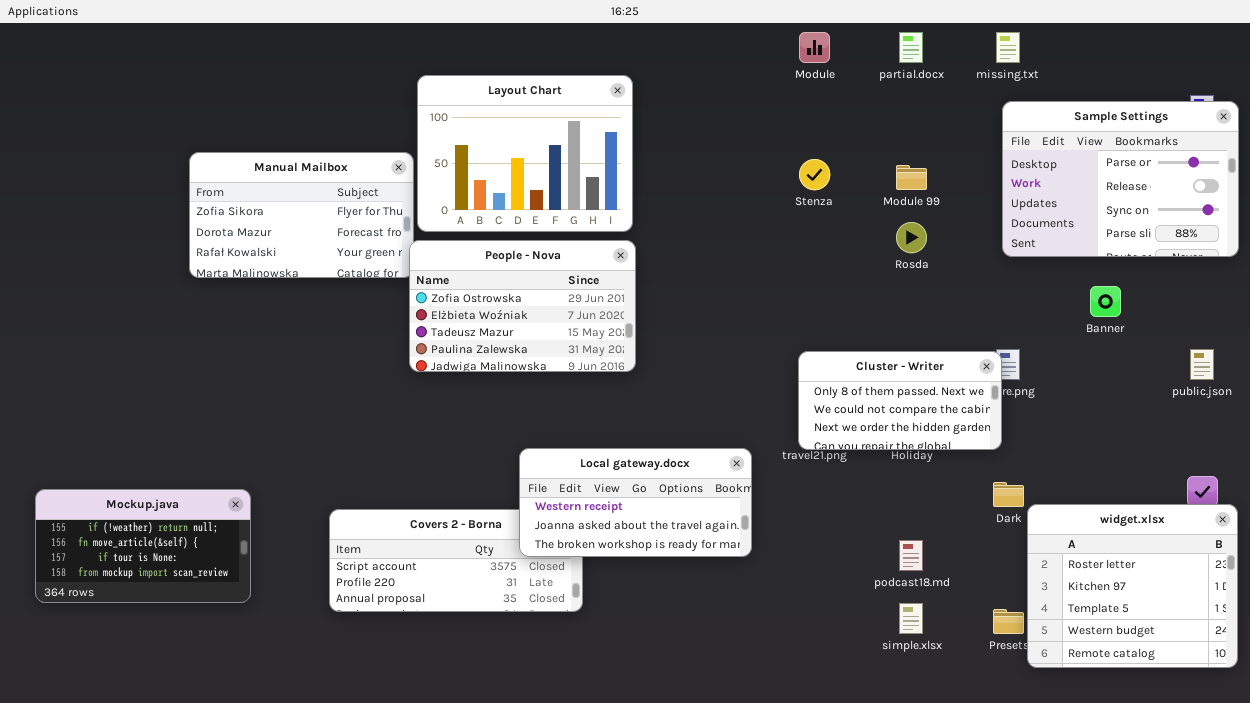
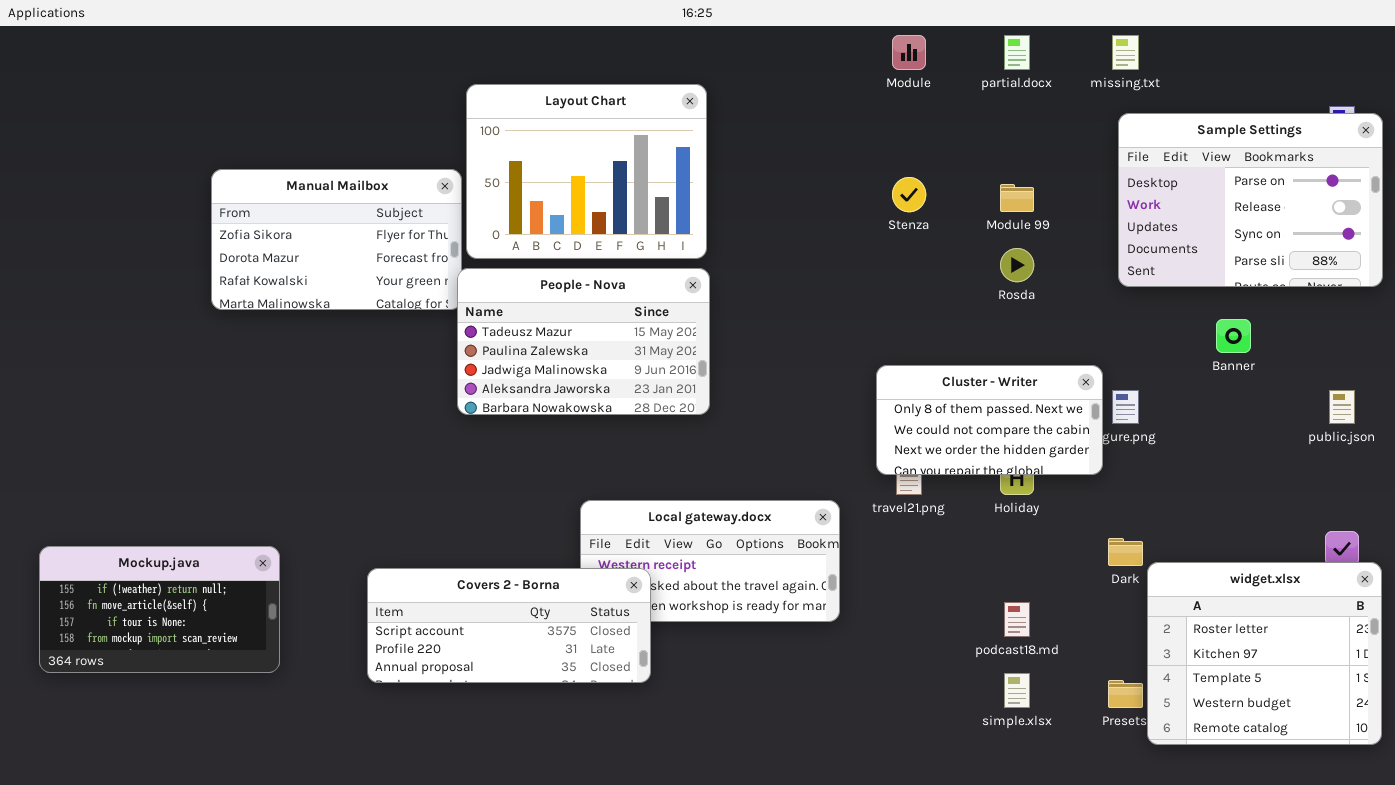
People - Nova: [409,240,636,372] -> [457,268,710,415], scrolled down 2 rows
Cluster - Writer: [798,351,1002,450] -> [876,365,1103,475], moved
Covers 2 - Borna: [329,509,583,612] -> [367,568,651,683], raised

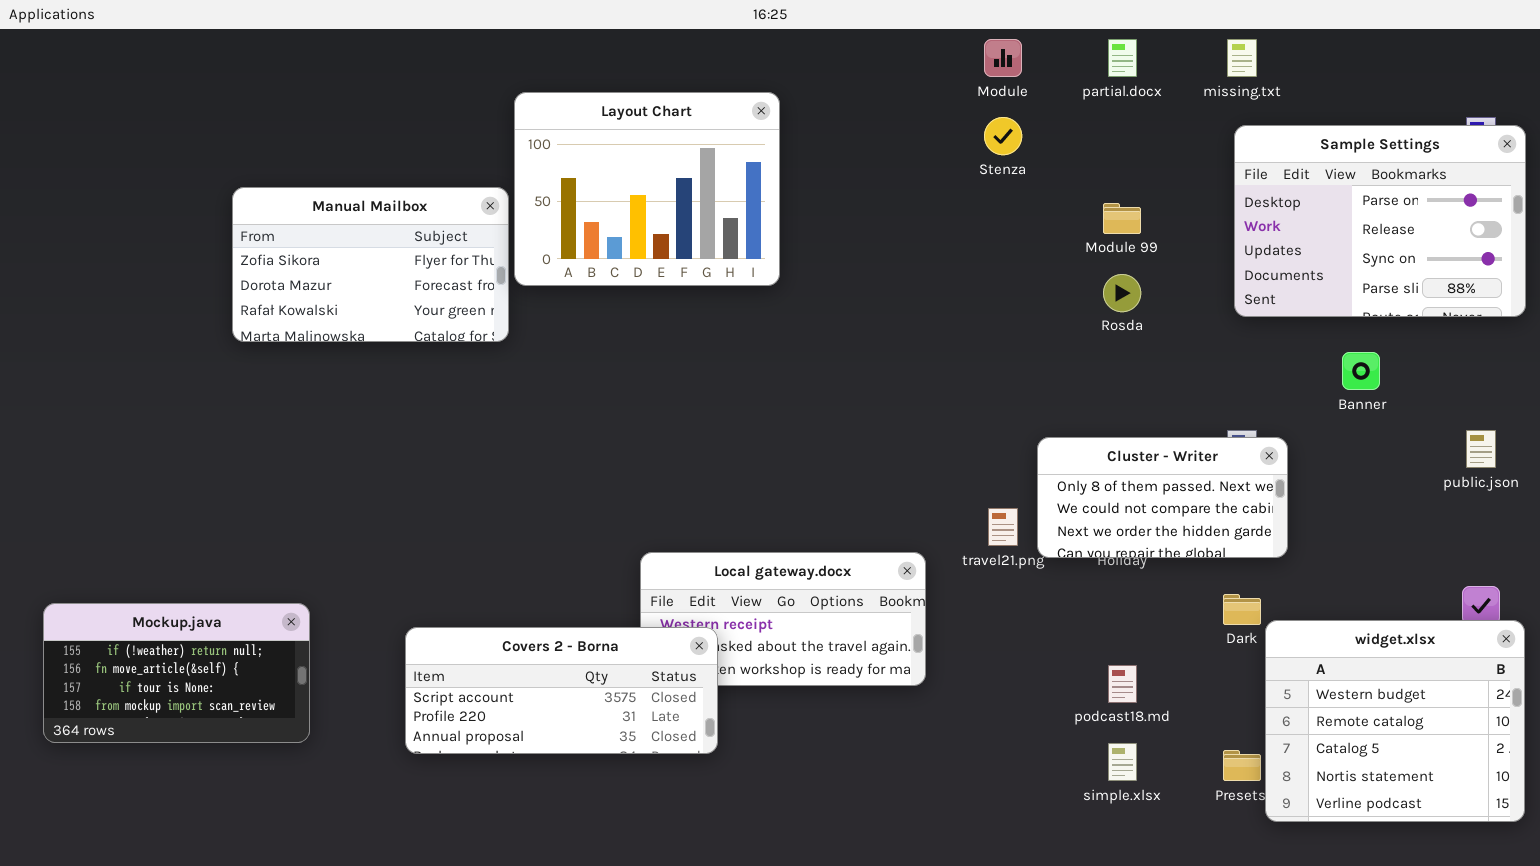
Stenza: [892,177,926,212] -> [984,117,1022,155], moved
People - Nova: [457,268,710,415] -> none, closed
Cluster - Writer: [876,365,1103,475] -> [1037,437,1288,558], moved
widget.xlsx: [1147,562,1382,745] -> [1265,620,1525,822], scrolled down 3 rows

